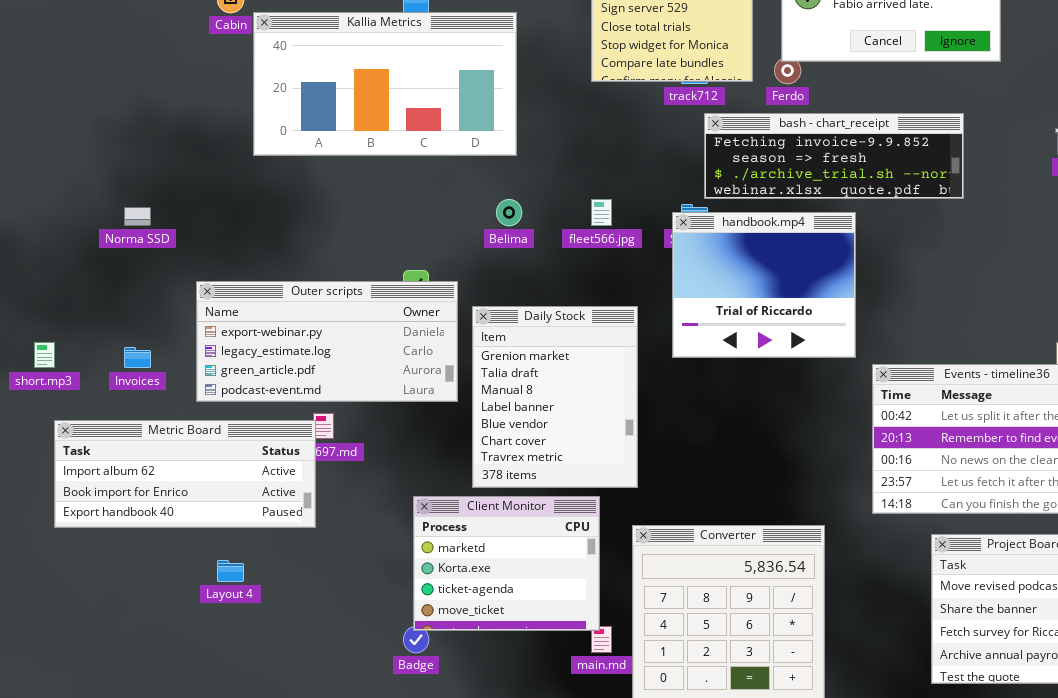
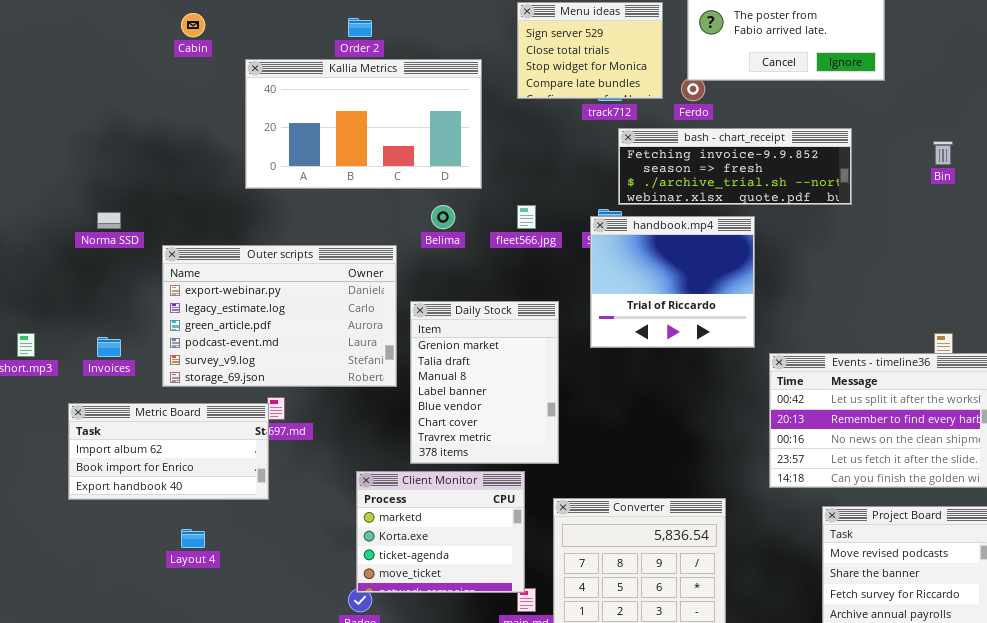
Kallia Metrics: [253,12,517,156] -> [245,59,482,189], moved
Outer scripts: [196,281,458,402] -> [162,245,397,387], resized
Metric Board: [54,420,316,528] -> [68,403,269,500], resized

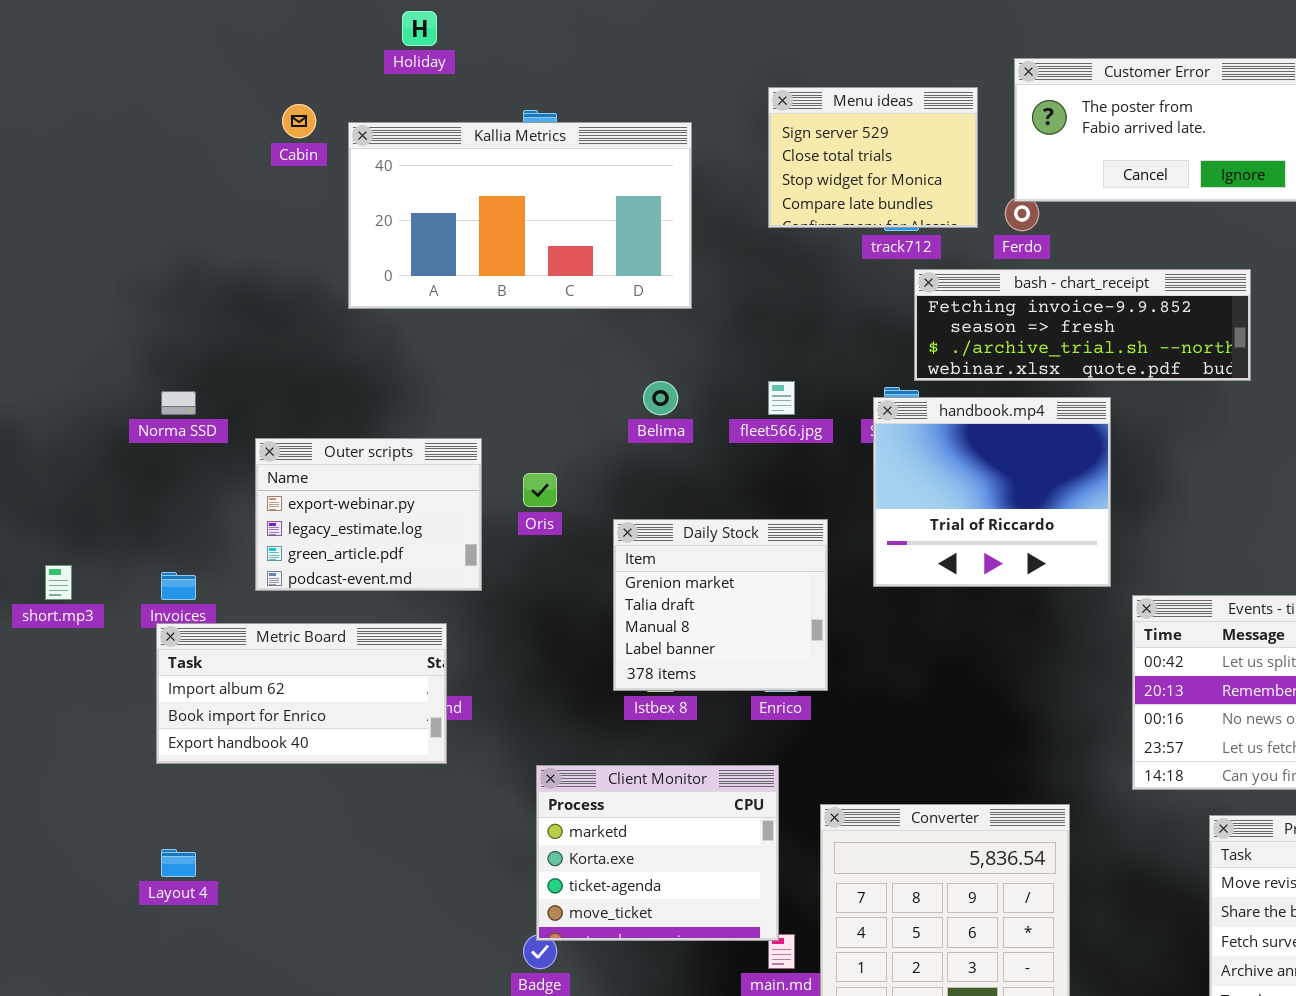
Kallia Metrics: [245,59,482,189] -> [348,122,692,309], moved
Outer scripts: [162,245,397,387] -> [255,438,482,591], resized
Daily Stock: [410,301,559,464] -> [613,519,828,691], resized
Metric Board: [68,403,269,500] -> [156,623,447,764], moved
Layout 4: [181,529,205,548] -> [161,849,196,877], moved

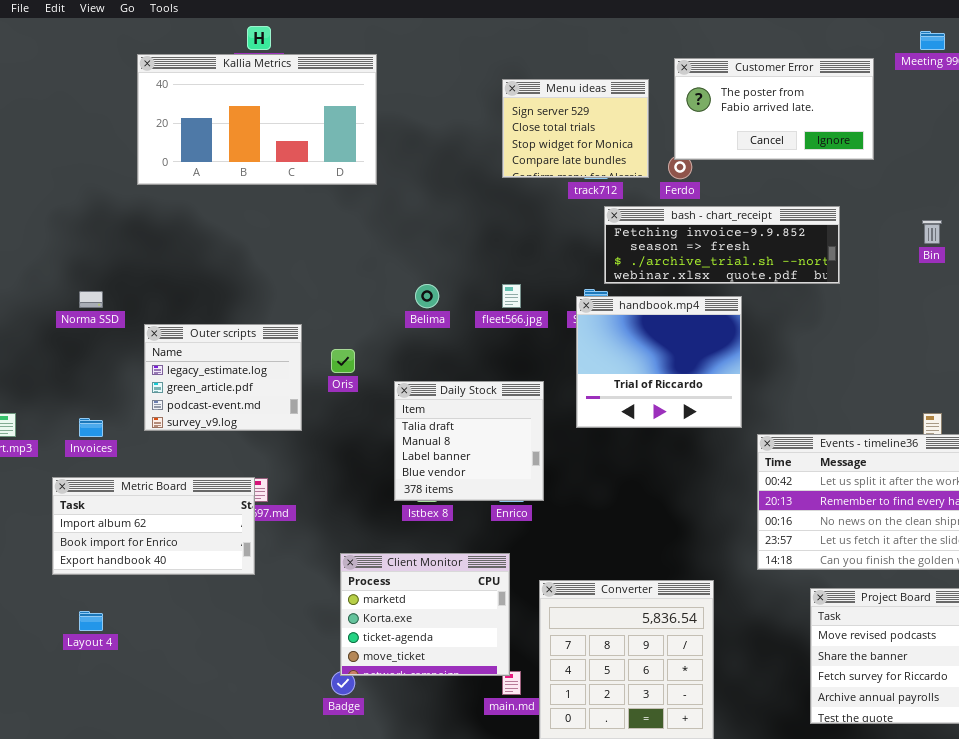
Kallia Metrics: [348,122,692,309] -> [137,54,377,185], moved
Outer scripts: [255,438,482,591] -> [144,324,302,431], scrolled down 1 row
Daily Stock: [613,519,828,691] -> [394,381,544,501], scrolled down 1 row
Metric Board: [156,623,447,764] -> [52,477,255,575], moved

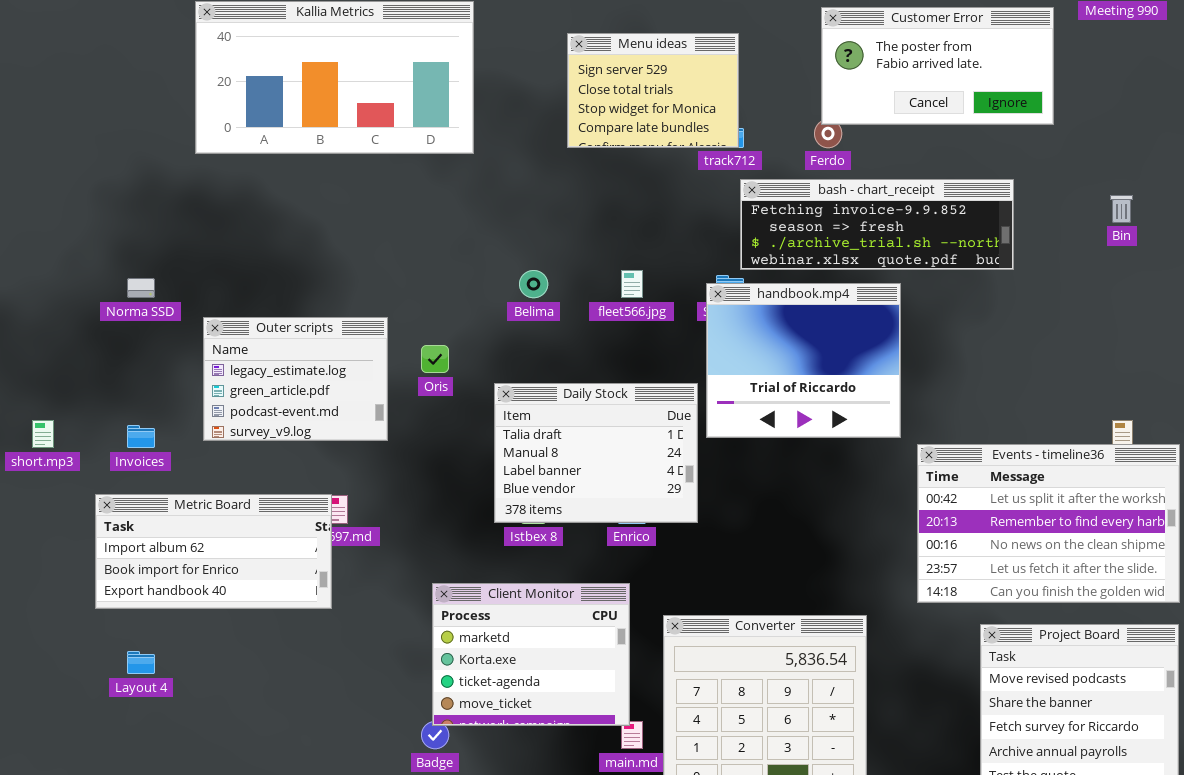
Menu ideas: [502,79,649,178] -> [567,33,739,148], moved
Daily Stock: [394,381,544,501] -> [494,383,698,523], resized

